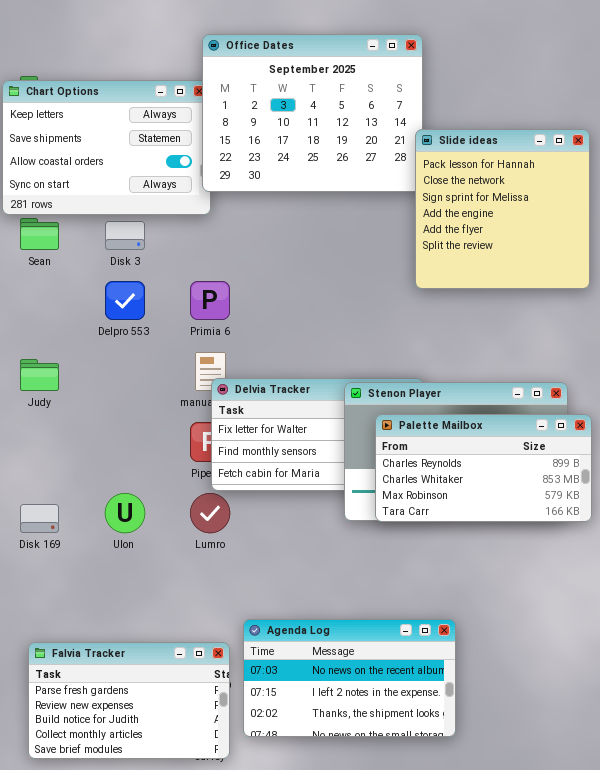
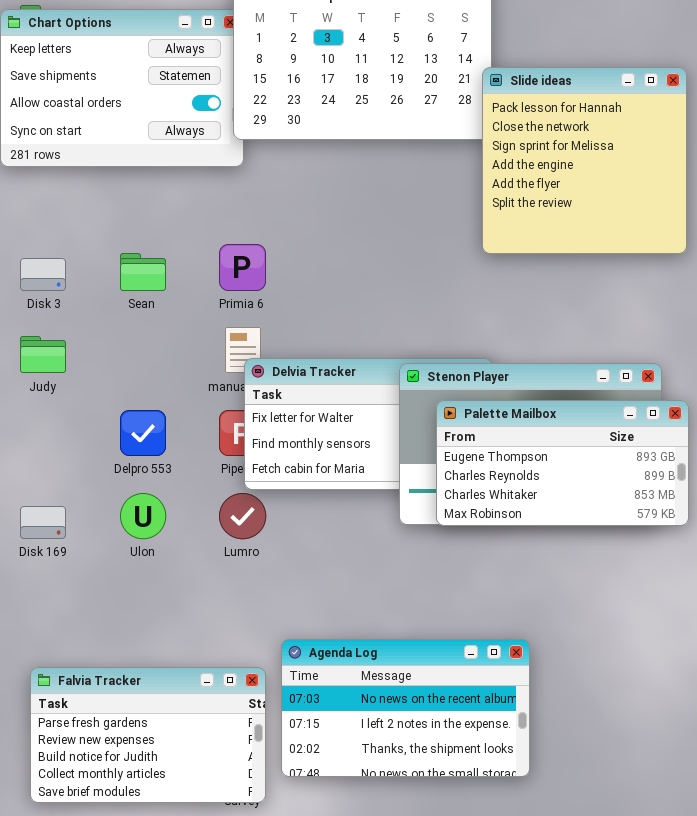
Sean: [20,218,59,250] -> [120,253,166,291], moved
Disk 3: [105,221,145,250] -> [20,258,66,291], moved
Delpro 553: [105,281,145,320] -> [120,410,166,456], moved
Palette Mailbox: [375,414,592,522] -> [436,400,689,526], scrolled up 1 row

